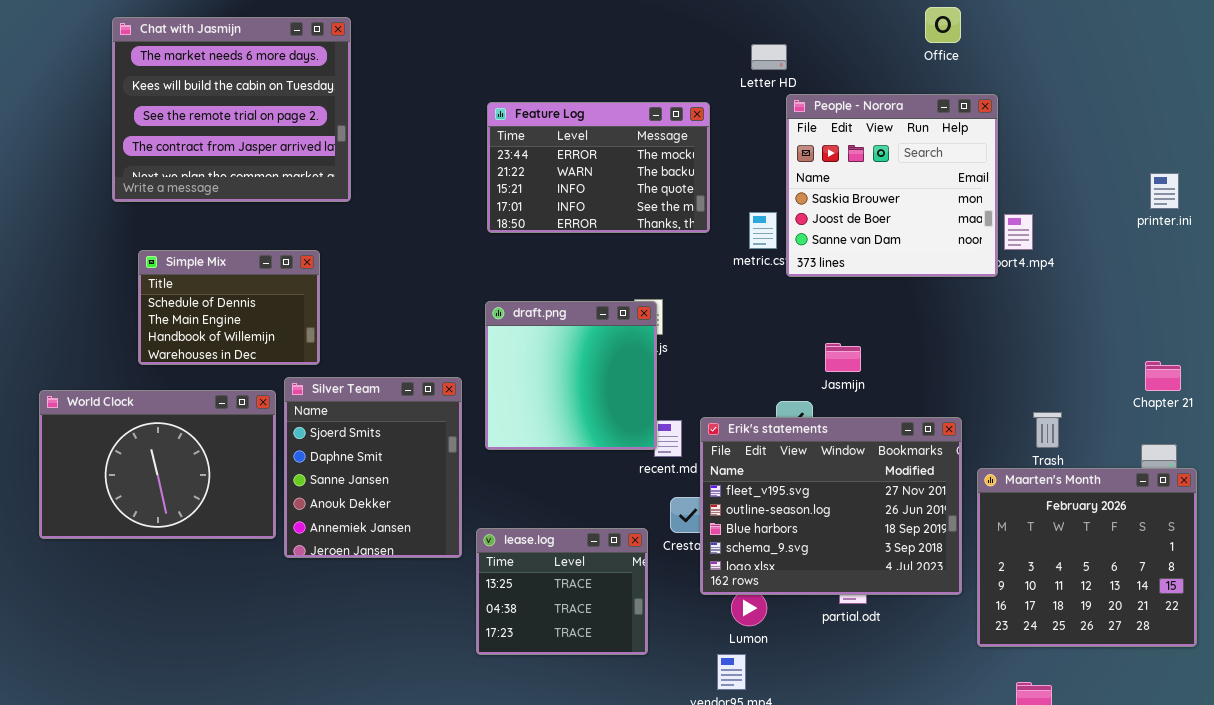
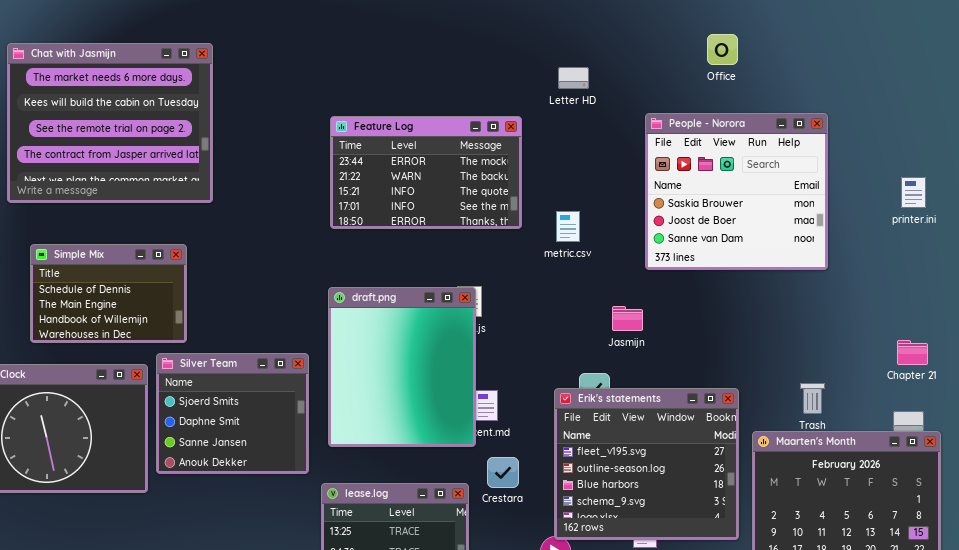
People - Norora: [786,94,998,277] -> [645,113,828,270], moved
draft.png: [485,301,657,450] -> [328,287,476,447], resized
Jasmijn: [825,343,861,372] -> [612,306,643,331], moved
Silver Team: [284,377,462,558] -> [156,353,309,474], resized
Erik's statements: [700,417,962,595] -> [554,388,739,540], resized

